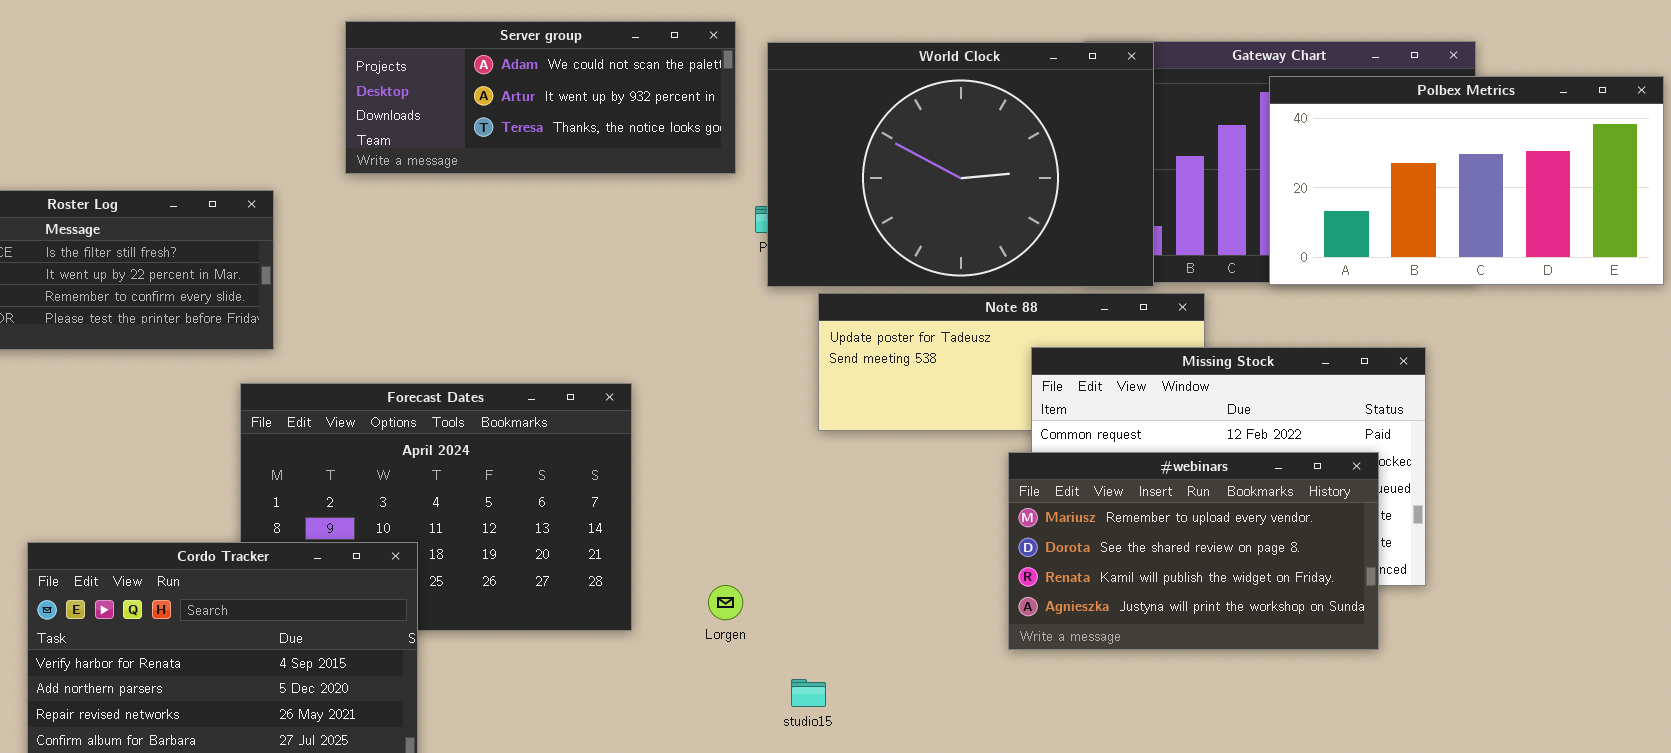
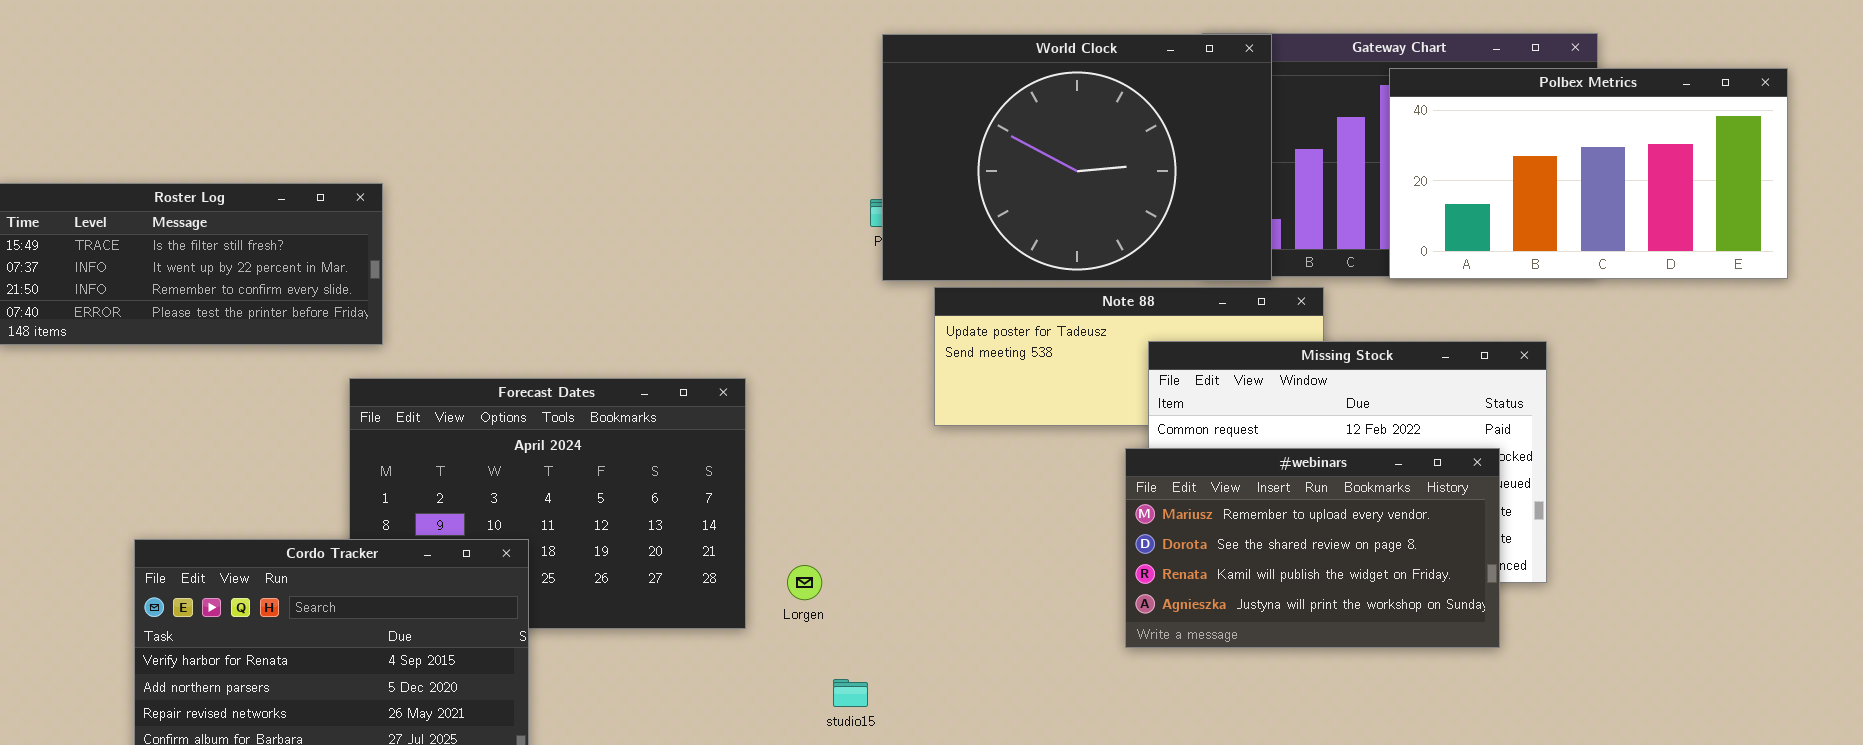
Server group: [345,21,736,174] -> none, closed
Lorgen: [708,585,743,620] -> [787,565,822,600], moved
studio15: [791,679,826,707] -> [833,679,868,707], moved

